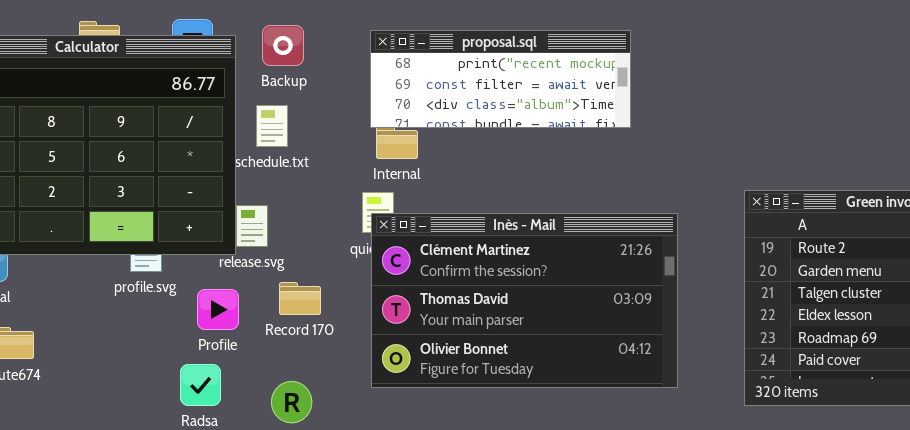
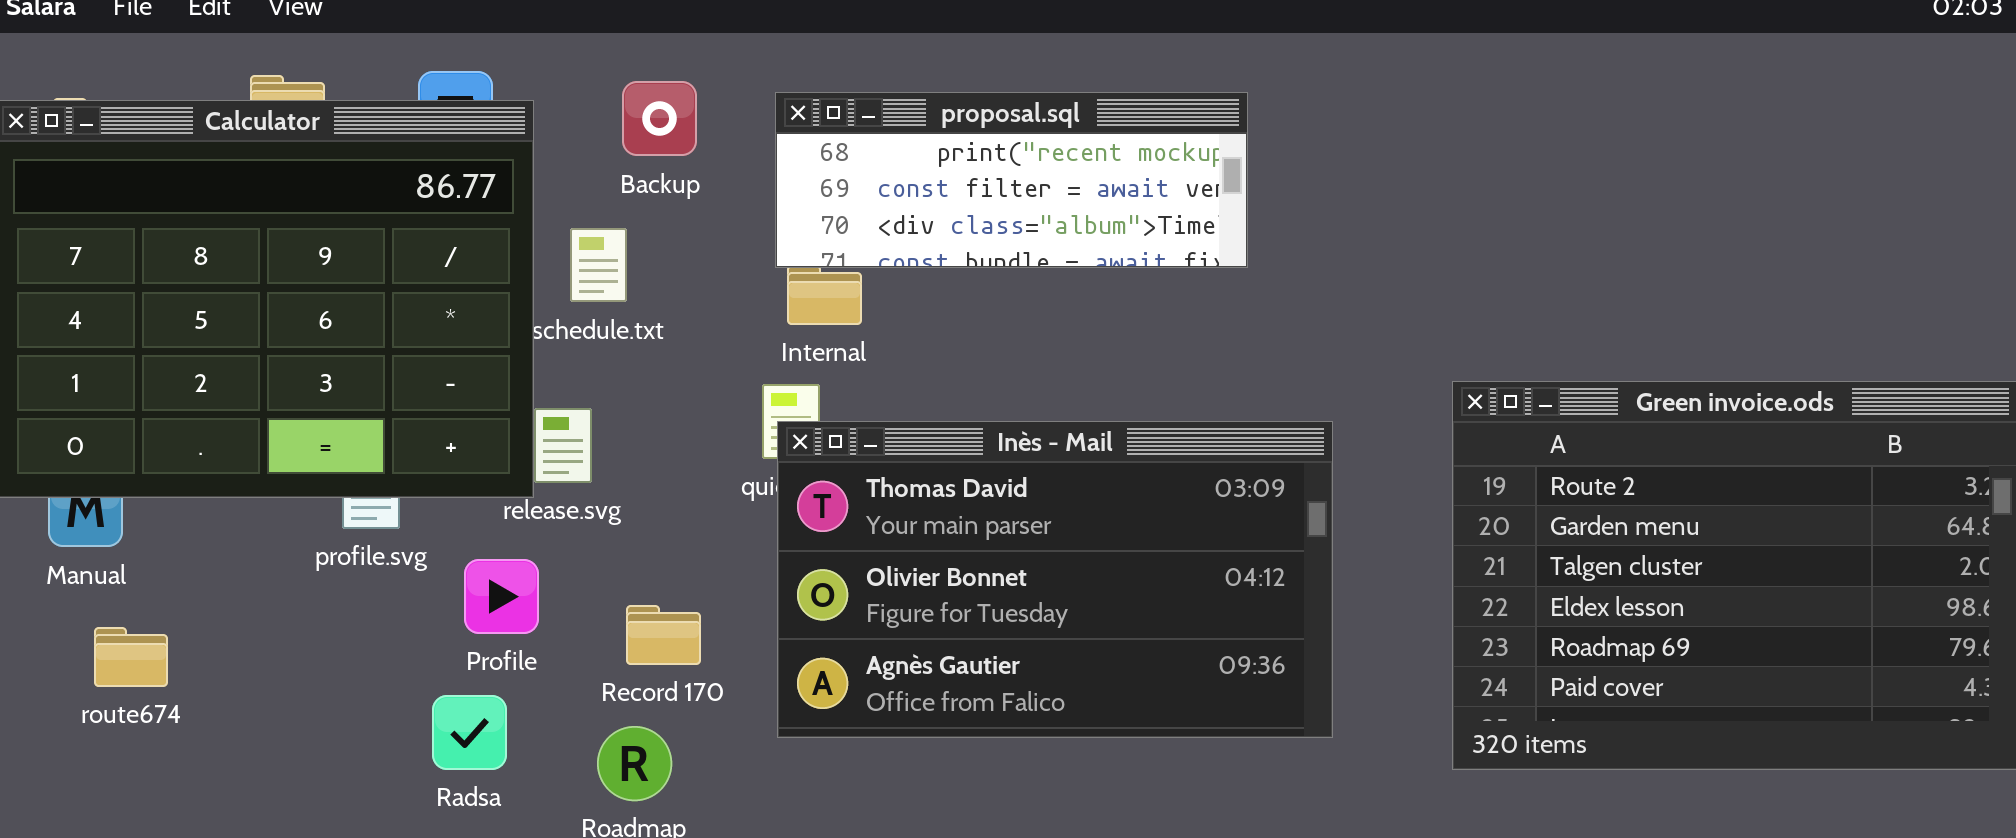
Backup: [262,25,304,66] -> [622,81,697,156], moved
Inès - Mail: [371,213,678,388] -> [777,421,1333,738], scrolled down 1 row
Record 170: [279,282,321,315] -> [626,605,701,665], moved

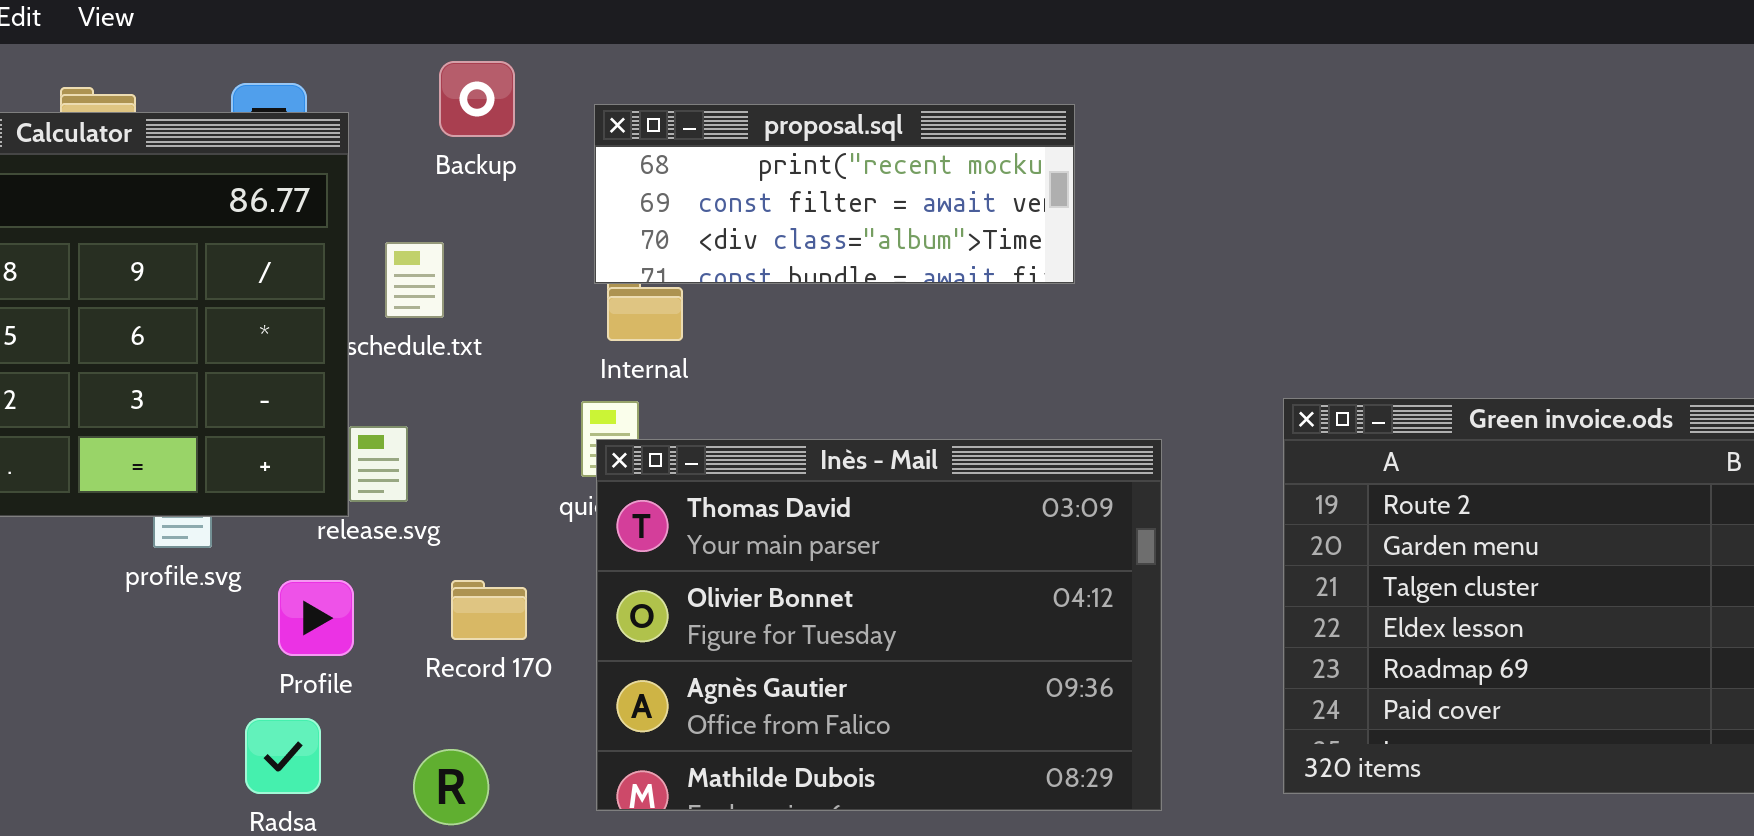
Backup: [622,81,697,156] -> [439,61,515,137], moved
Inès - Mail: [777,421,1333,738] -> [596,439,1162,811], resized
Record 170: [626,605,701,665] -> [451,580,527,640], moved

